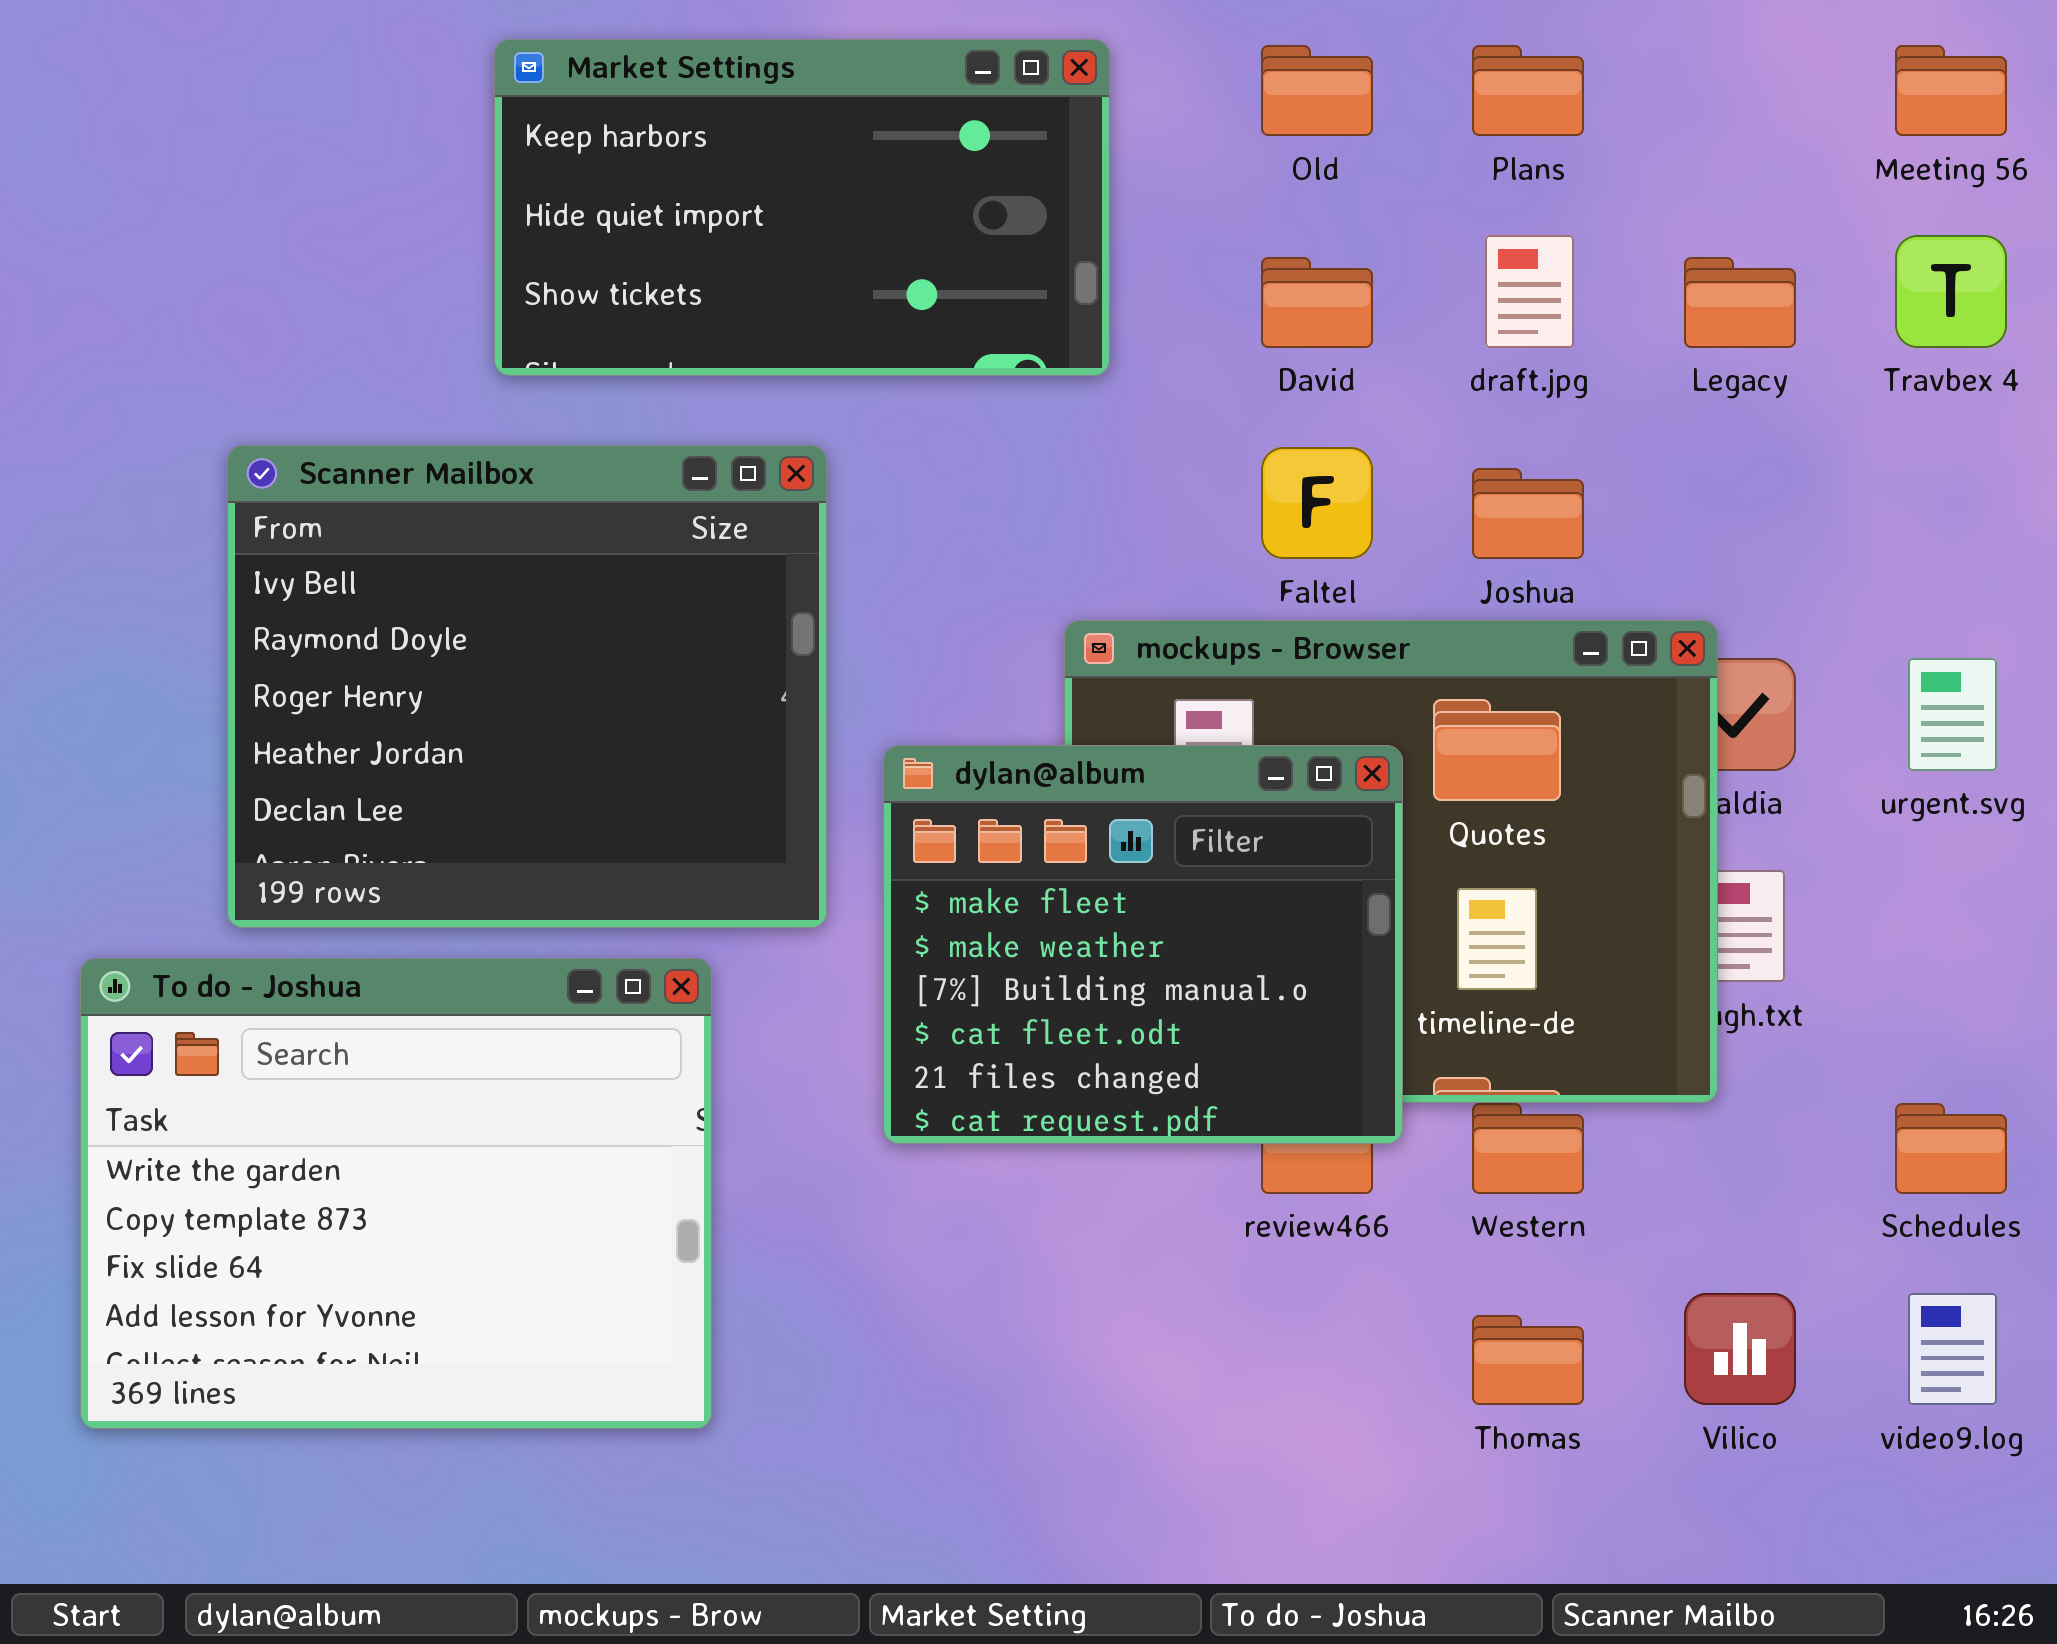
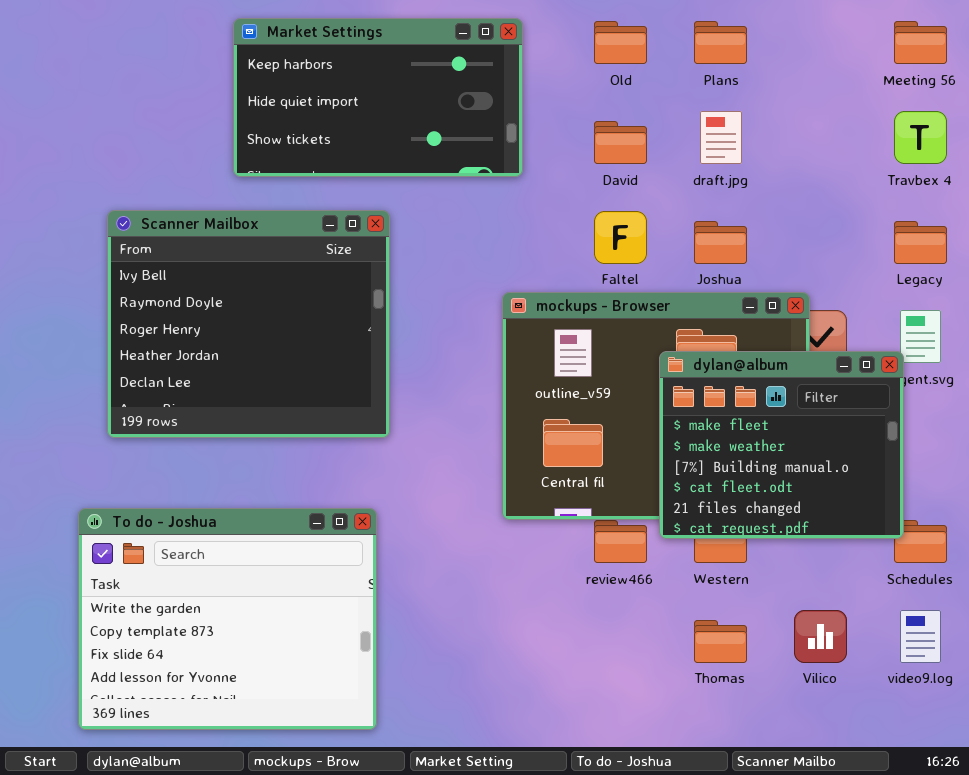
Legacy: [1684,257,1796,348] -> [894,221,947,264], moved
dylan@album: [883,745,1403,1144] -> [659,351,904,539], moved
To do - Joshua: [80,958,712,1429] -> [78,508,377,730], moved

